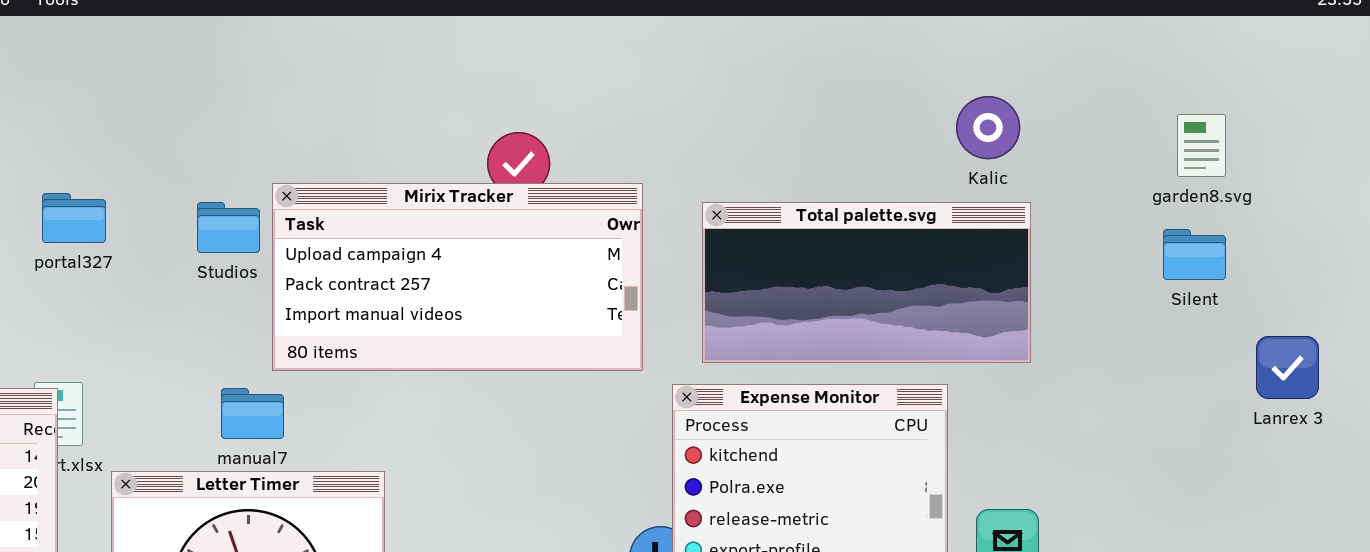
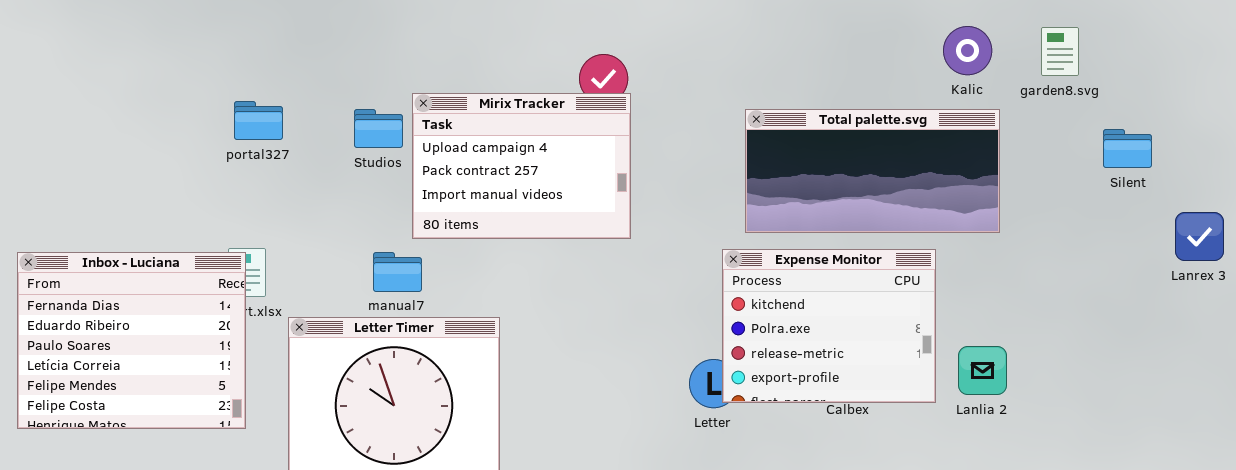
garden8.svg: [1177,114,1226,177] -> [1041,27,1079,76], moved
Mirix Tracker: [272,183,643,371] -> [412,93,631,239], resized

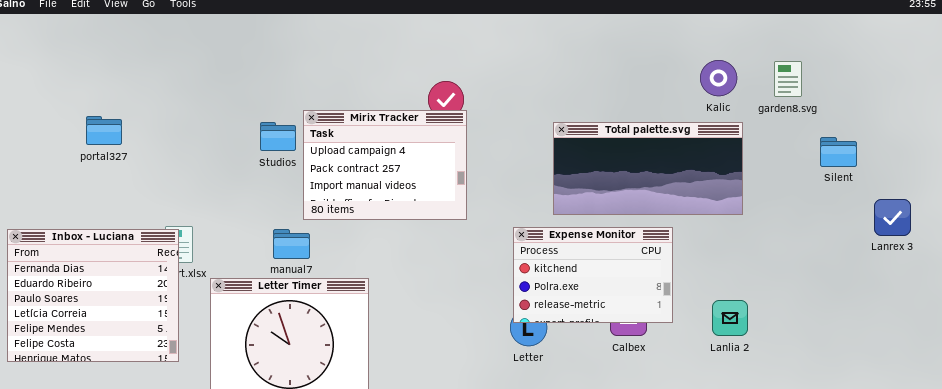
portal327: [234,101,283,140] -> [86,116,122,145], moved
Expense Monitor: [722,249,936,403] -> [513,227,673,323], moved, resized

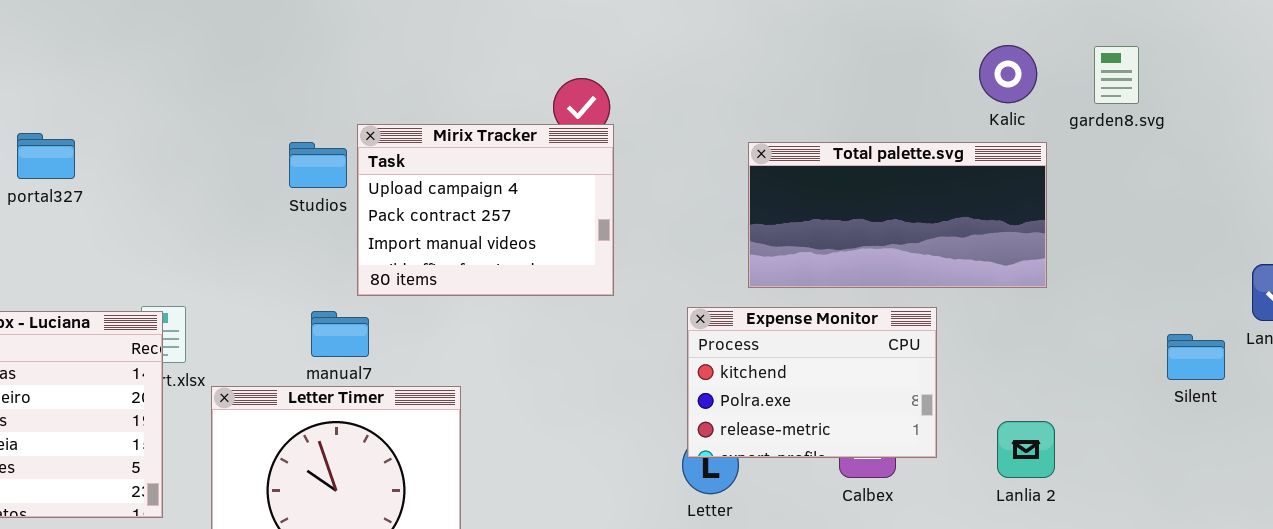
Silent: [820,137,857,167] -> [1167,334,1225,380], moved

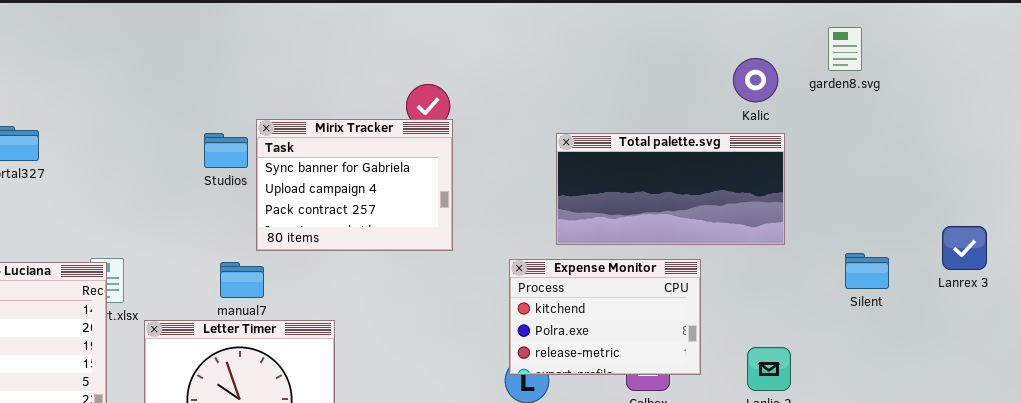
garden8.svg: [1094,46,1139,104] -> [828,27,862,71], moved
Mirix Tracker: [357,124,614,296] -> [256,119,453,251], scrolled up 1 row
Silent: [1167,334,1225,380] -> [845,253,889,289], moved

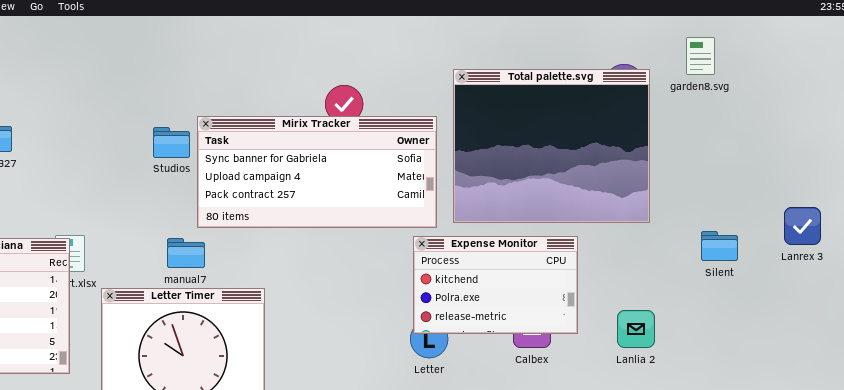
Mirix Tracker: [256,119,453,251] -> [197,116,437,228], resized
Total palette.svg: [556,133,785,245] -> [453,69,650,223], resized

